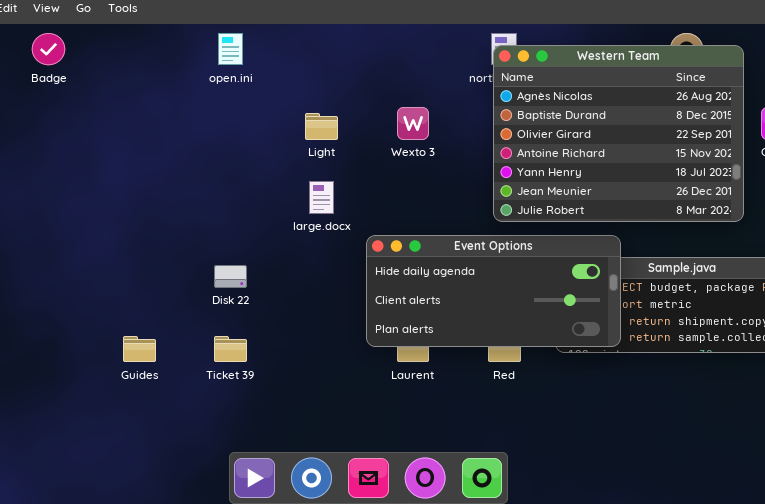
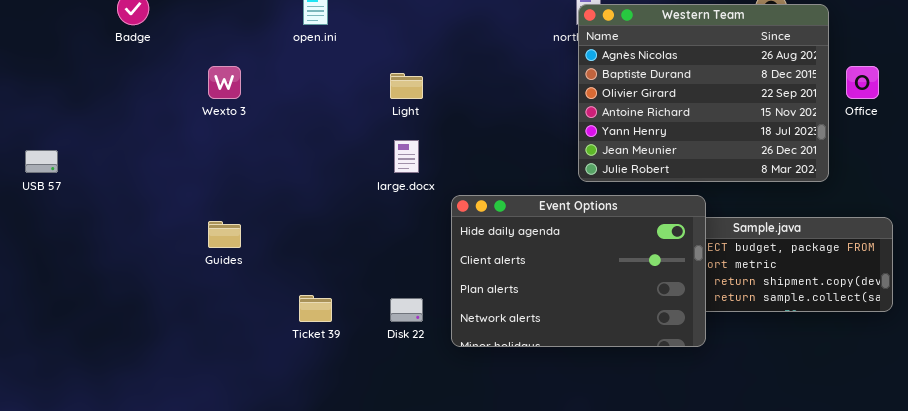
Wexto 3: [397,107,429,140] -> [208,66,241,99], moved
Event Options: [366,235,621,347] -> [451,195,706,347], resized
Disk 22: [214,265,247,288] -> [390,298,423,322], moved
Guides: [123,336,156,362] -> [208,221,241,248], moved

